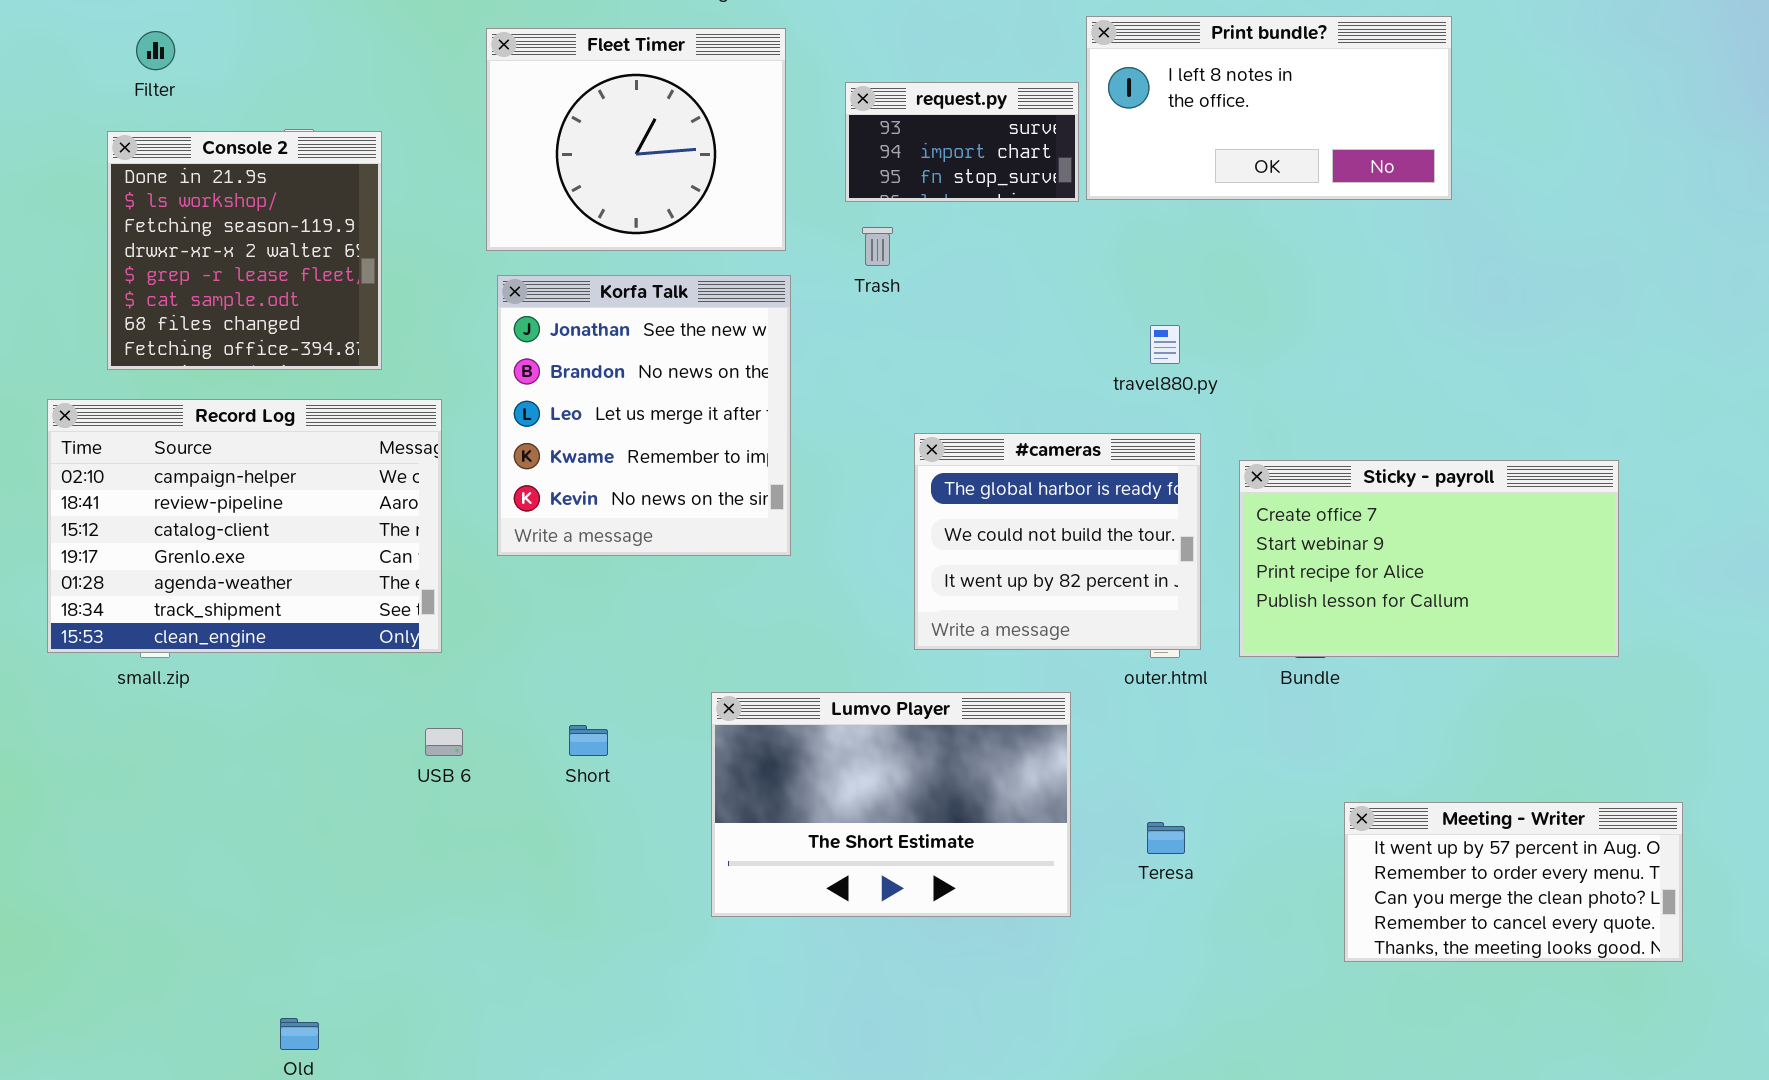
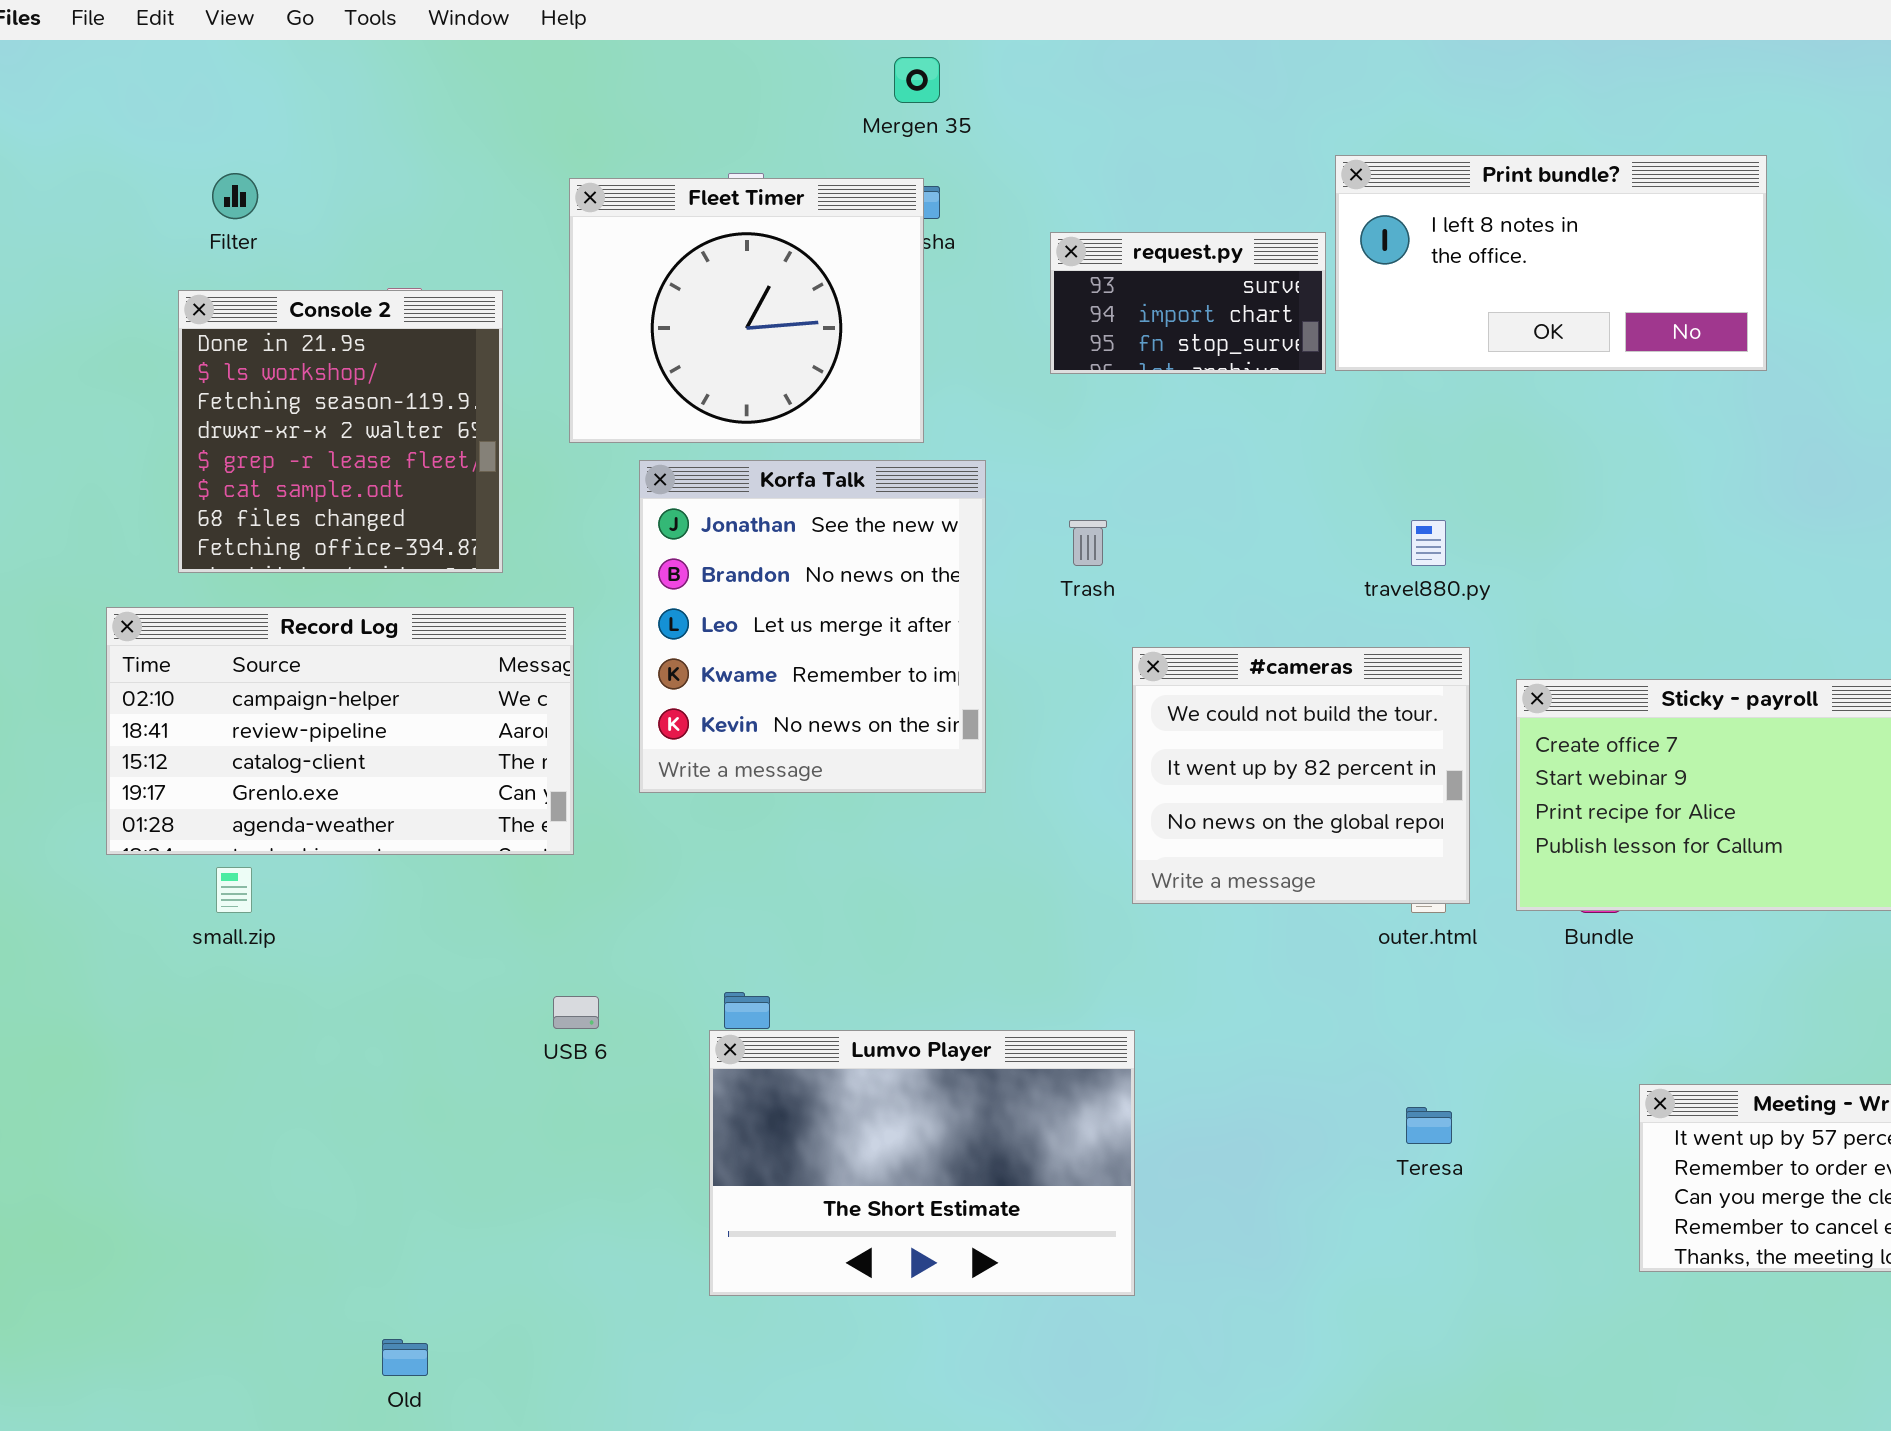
Fleet Timer: [486,28,786,251] -> [569,178,924,443], moved
Trash: [862,227,893,266] -> [1069,520,1107,566], moved
Record Log: [47,399,442,653] -> [106,607,574,855], resized
#cameras: [914,433,1201,650] -> [1132,647,1470,904], scrolled down 1 row
Lumvo Player: [711,692,1071,917] -> [709,1030,1135,1296], moved

